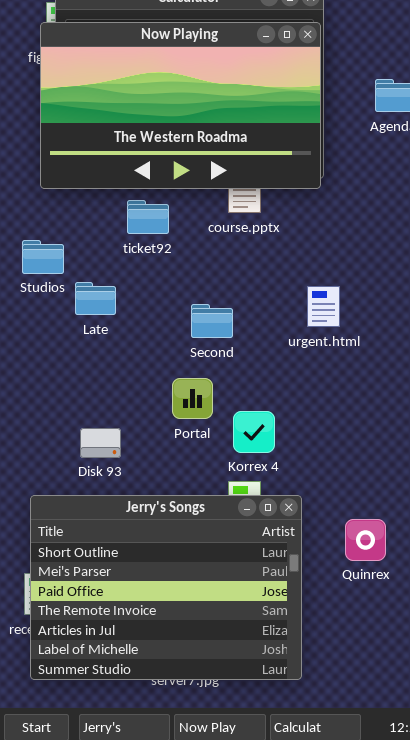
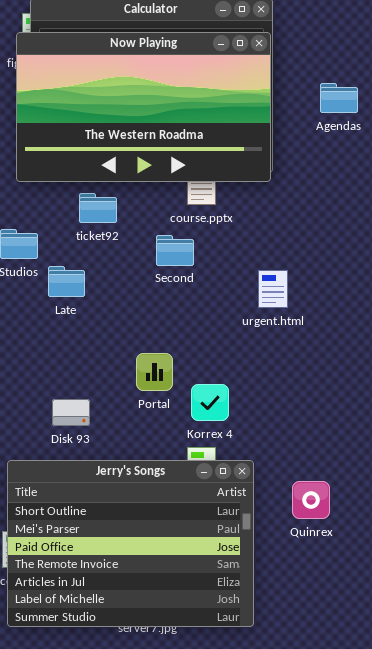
ticket92: [127,200,169,234] -> [79,193,117,223], moved
Second: [191,304,233,338] -> [156,235,194,266], moved

